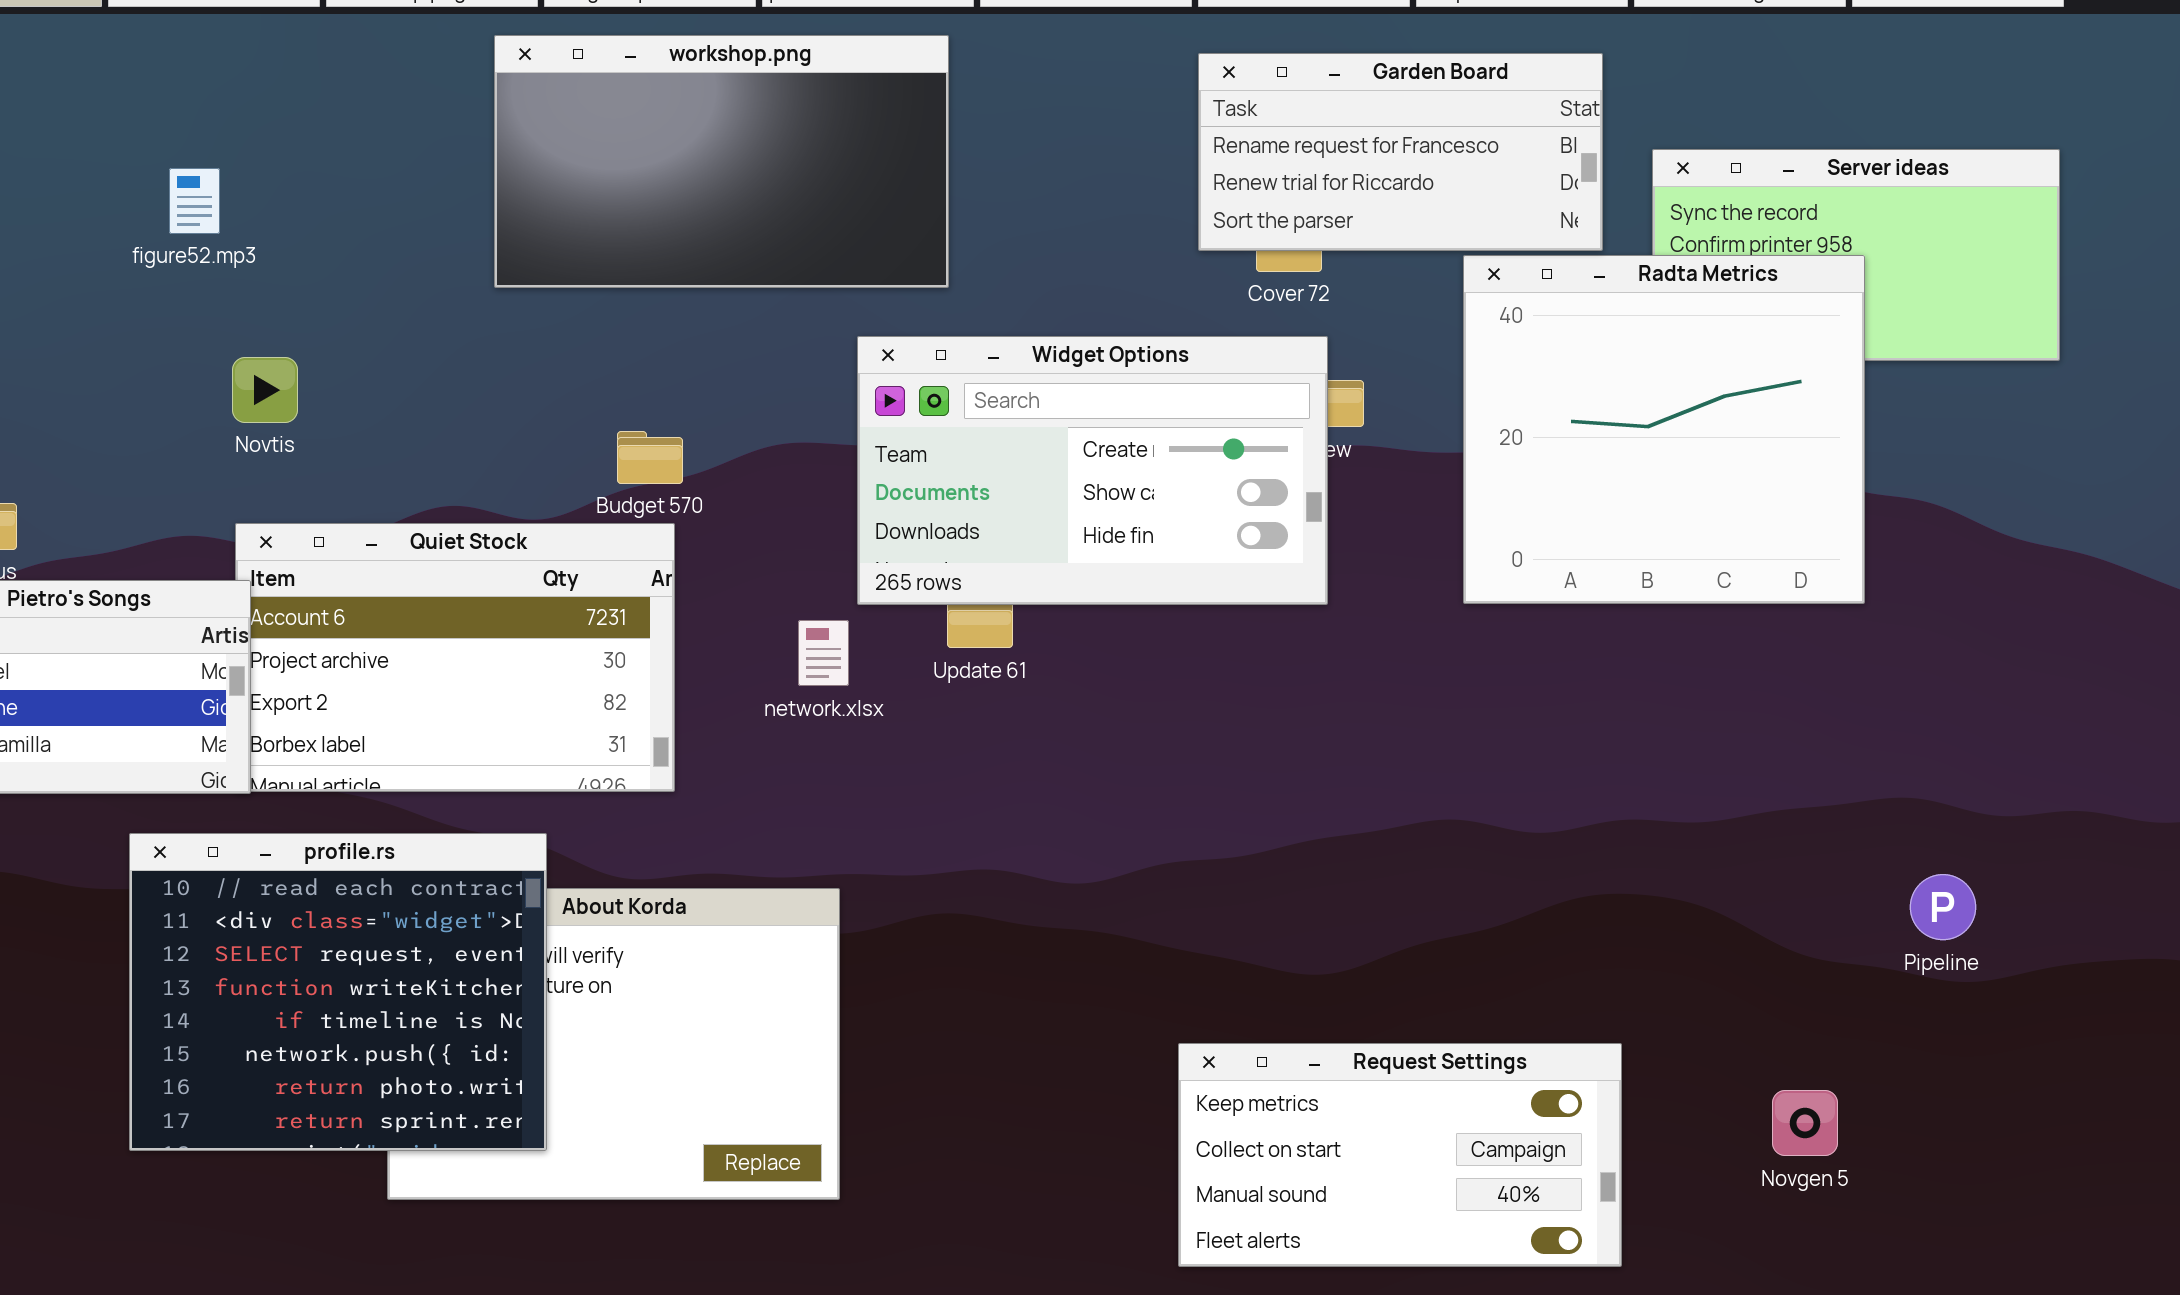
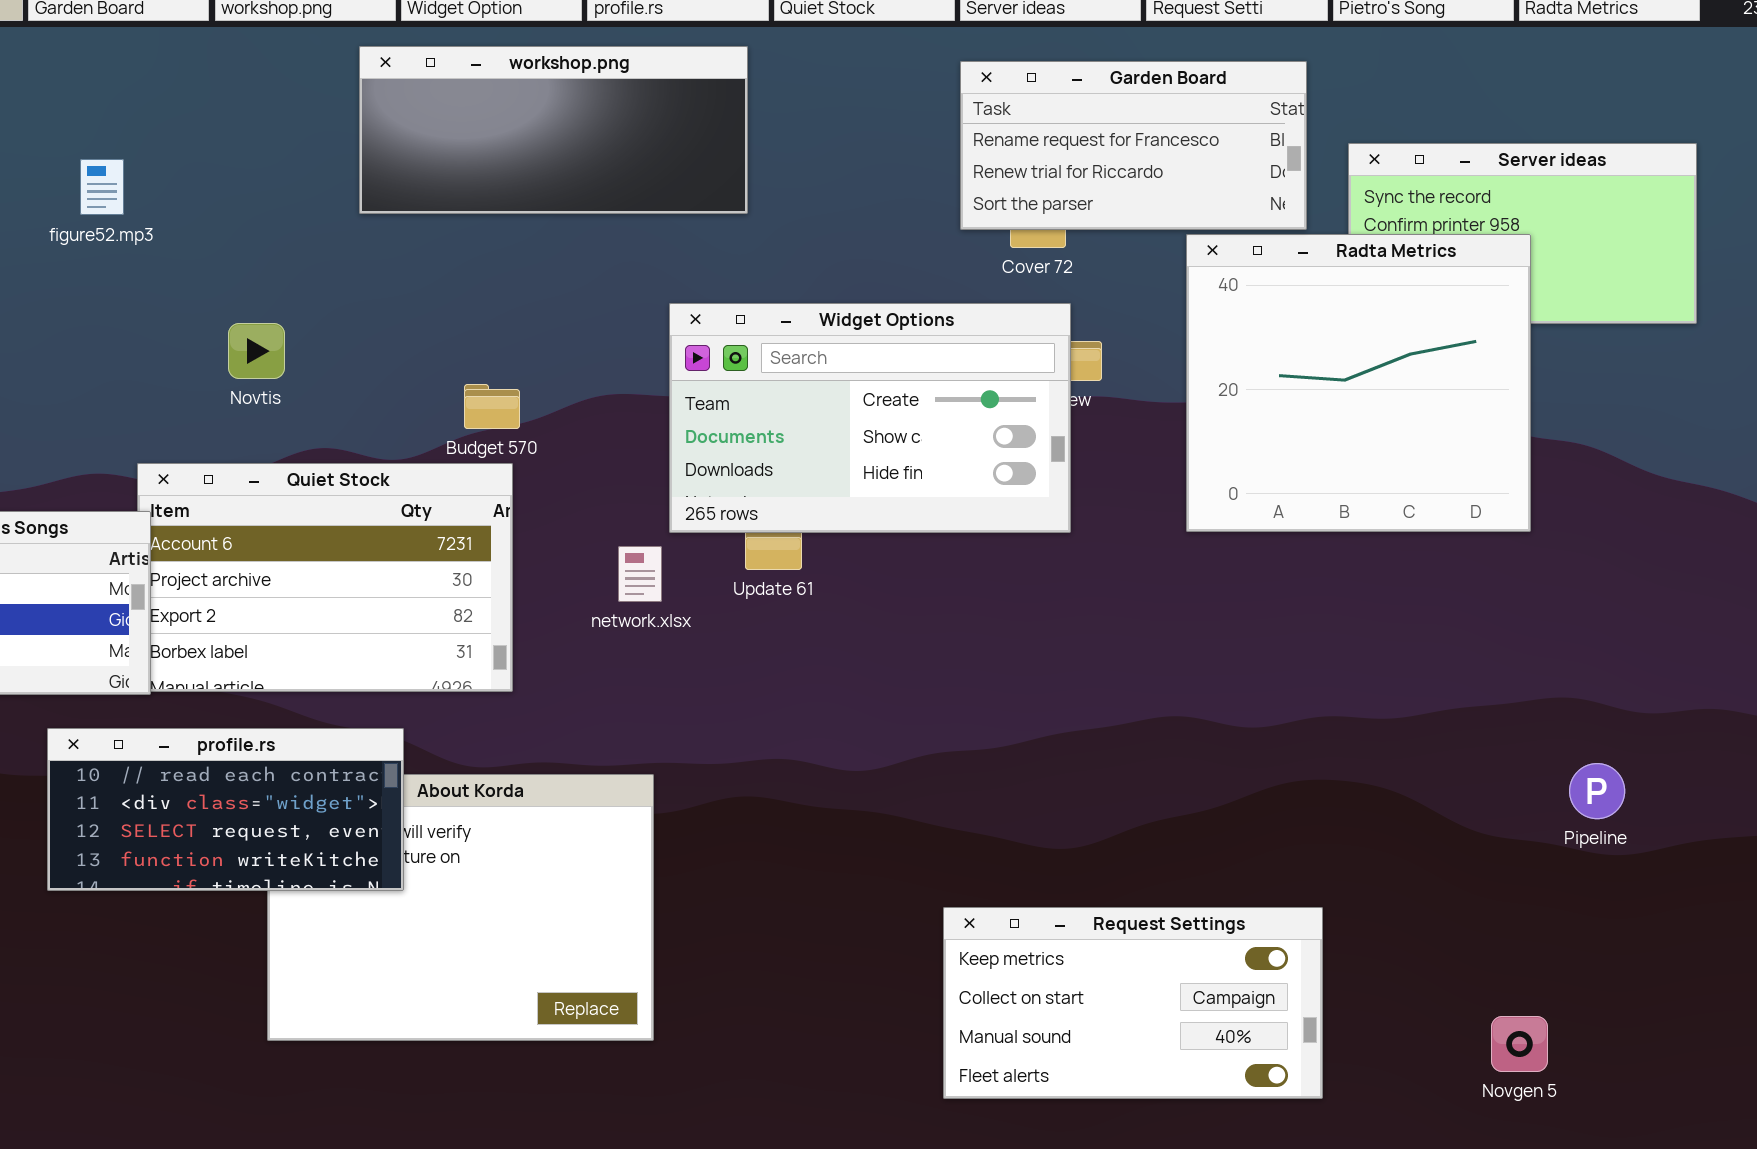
workshop.png: [494,35,949,288] -> [359,46,748,214], resized
Novtis: [232,357,298,423] -> [228,323,285,379], moved
profile.rs: [129,833,547,1151] -> [47,728,404,891], resized
Novgen 5: [1772,1090,1838,1156] -> [1491,1016,1548,1072], moved

